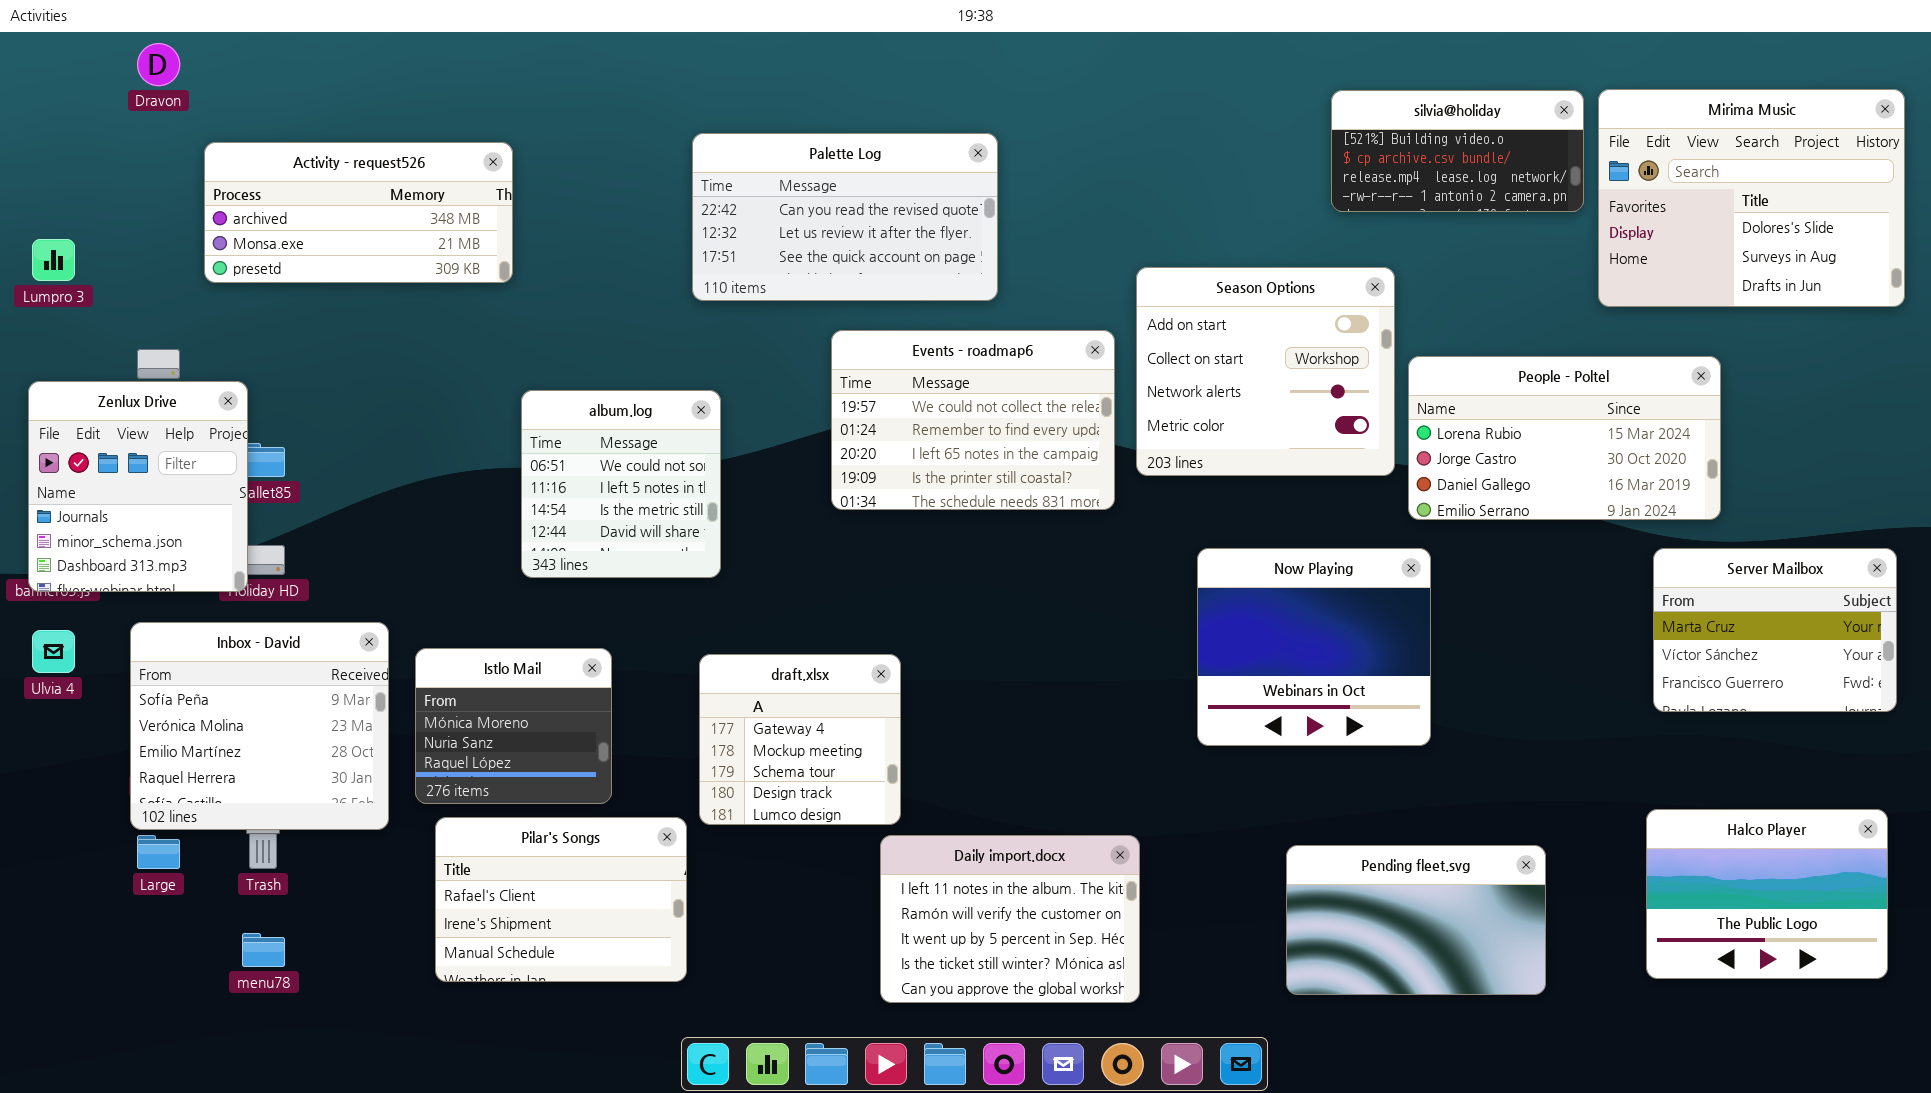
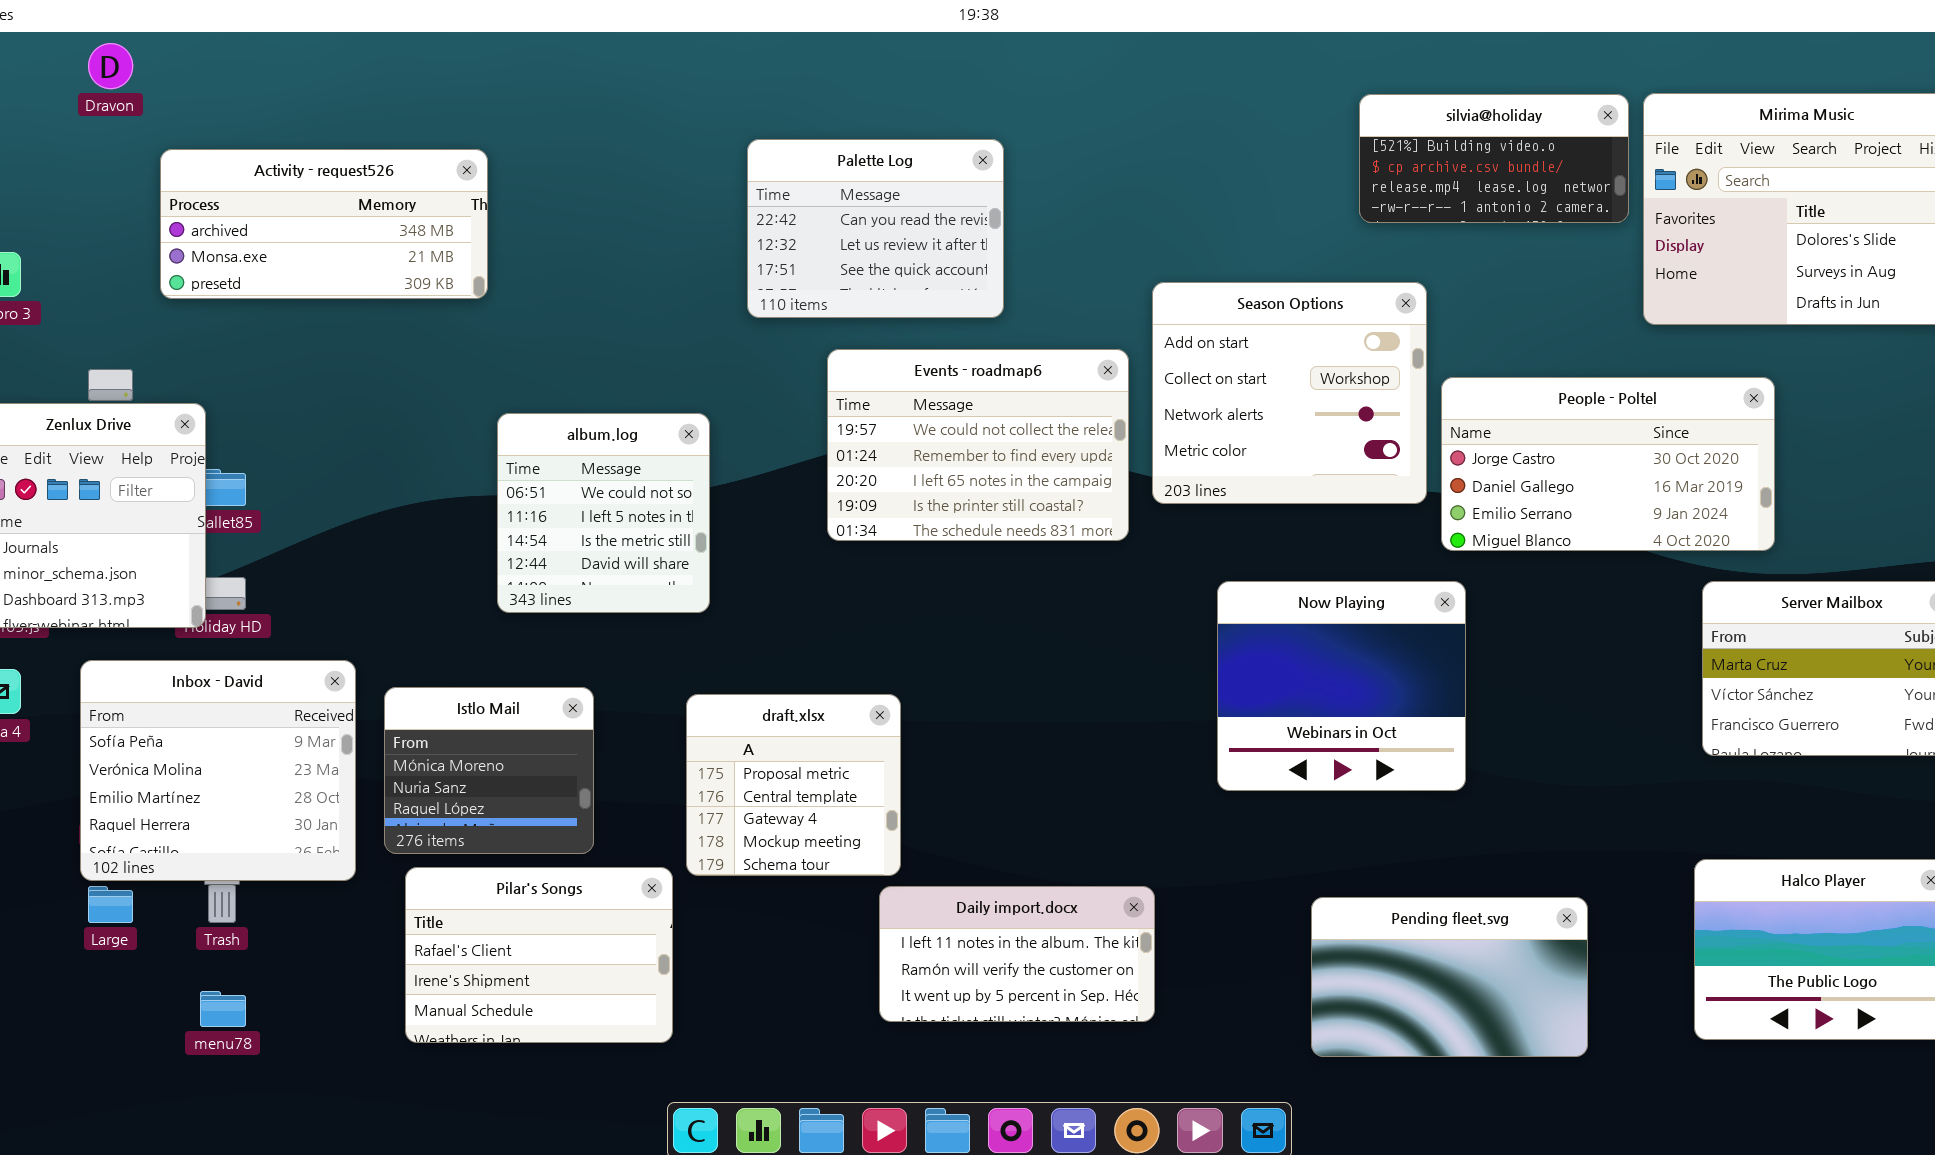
Palette Log: [692,133,998,301] -> [747,139,1004,318], resized
People - Poltel: [1408,356,1721,520] -> [1441,377,1775,551], scrolled down 1 row
draft.xlsx: [699,654,901,825] -> [686,694,901,876], scrolled up 2 rows
Daily import.docx: [880,835,1140,1003] -> [879,886,1155,1022], resized

